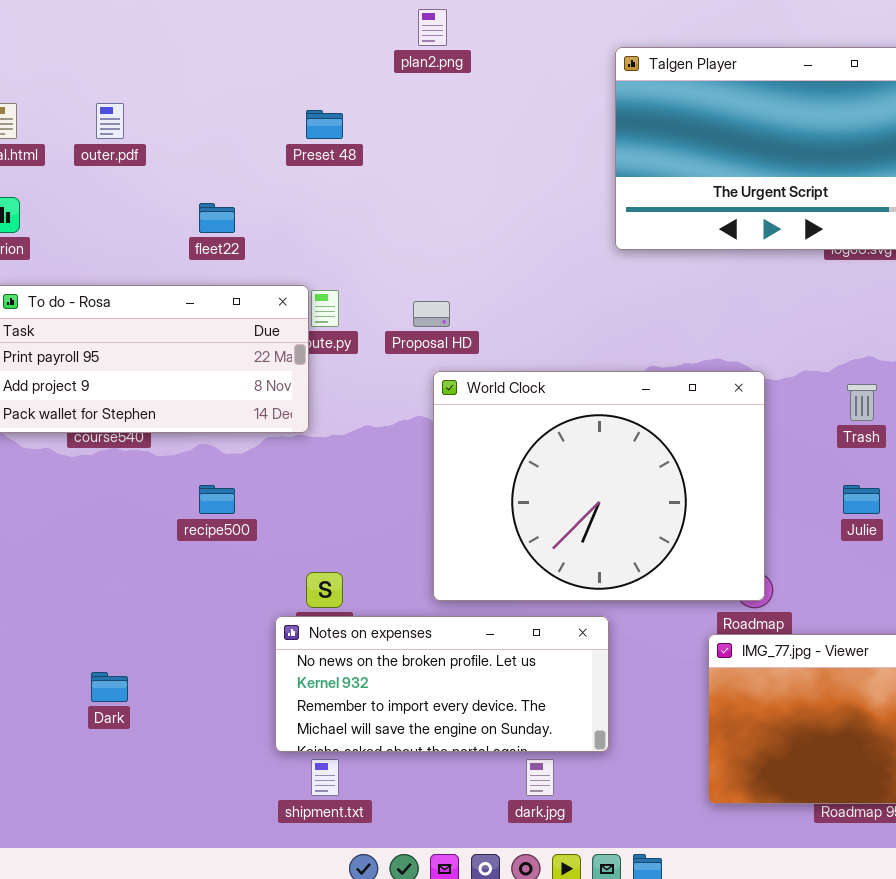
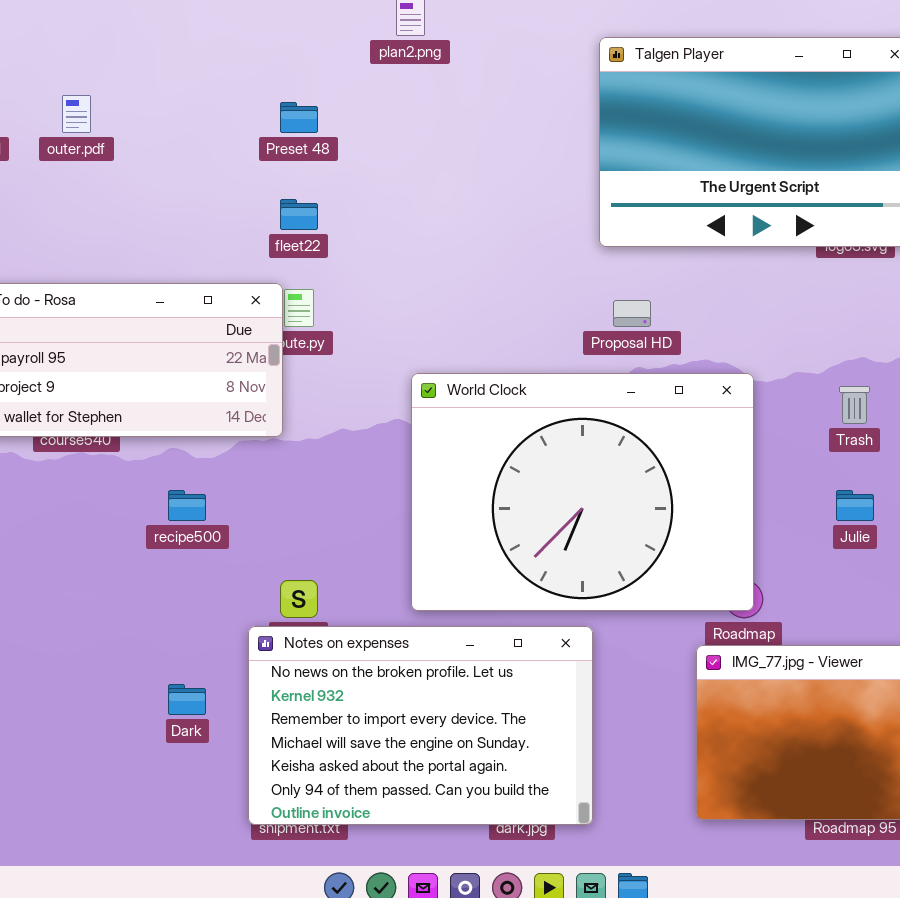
fleet22: [199,203,235,233] -> [280,199,318,230], moved
Proposal HD: [413,301,450,327] -> [613,300,651,327], moved
Notes on expenses: [275,616,609,752] -> [248,626,593,825], resized
Dark: [91,672,128,702] -> [168,684,206,715], moved

